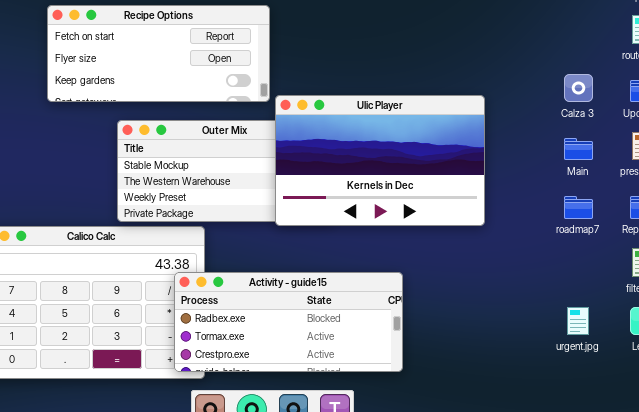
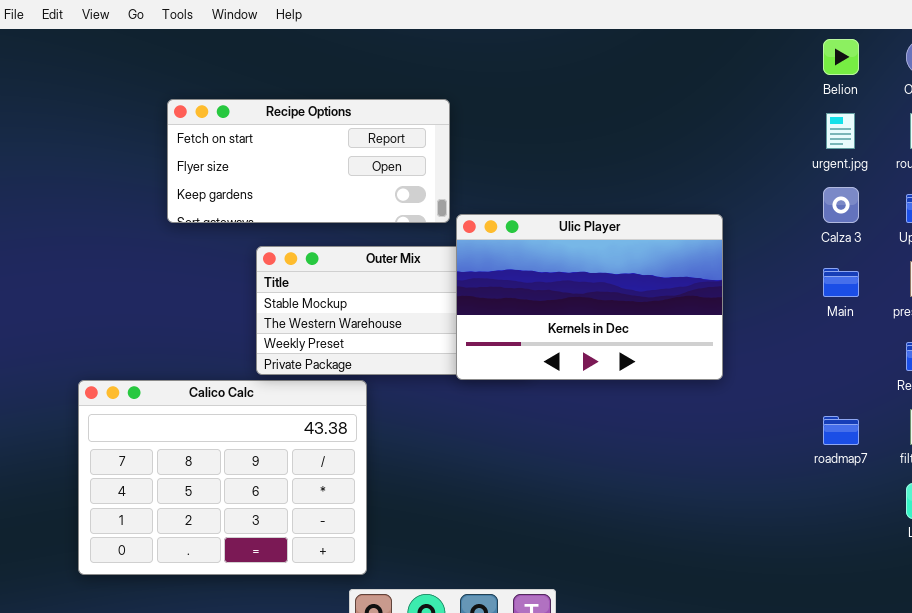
roadmap7: [564,196,593,219] -> [823,416,859,445], moved
Activity - guide15: [174,272,403,372] -> none, closed
urgent.jpg: [567,307,589,335] -> [826,113,855,149], moved

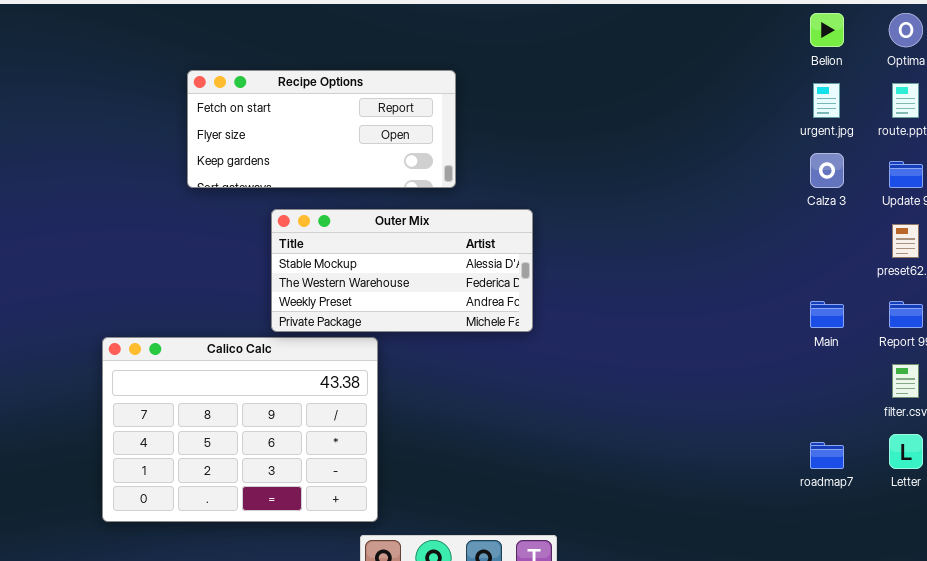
Ulic Player: [456,214,723,380] -> none, closed
Main: [823,268,859,297] -> [810,301,844,328], moved
roadmap7: [823,416,859,445] -> [810,442,844,469], moved

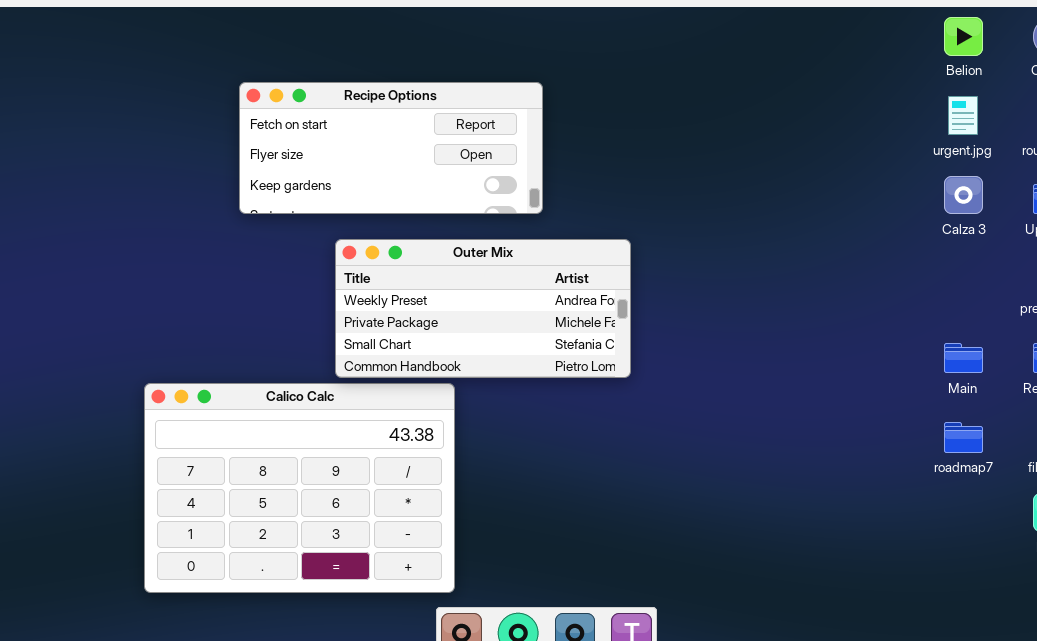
Outer Mix: [271,209,533,332] -> [335,239,631,378], scrolled down 2 rows
roadmap7: [810,442,844,469] -> [944,422,983,453], moved

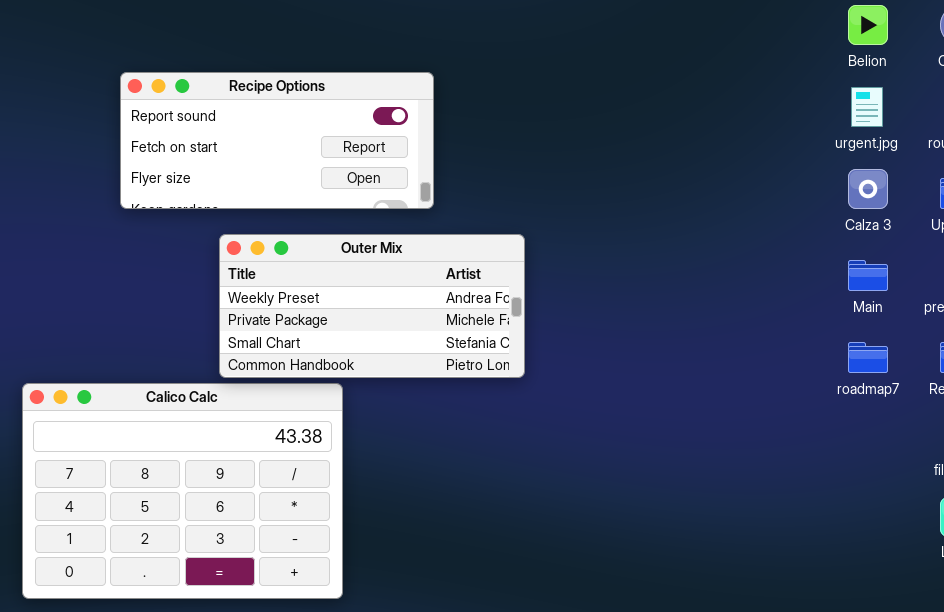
Recipe Options: [239,82,543,214] -> [120,72,434,209], scrolled up 1 row
Main: [944,343,983,373] -> [848,260,888,291], moved
roadmap7: [944,422,983,453] -> [848,342,888,373], moved

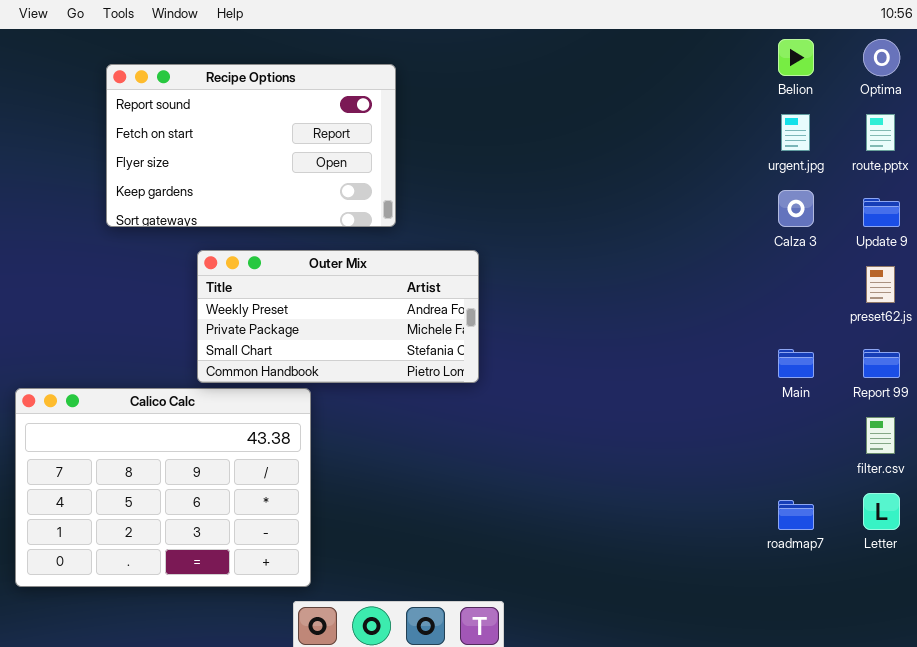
Recipe Options: [120,72,434,209] -> [106,64,396,227], resized
Main: [848,260,888,291] -> [778,349,814,378], moved
roadmap7: [848,342,888,373] -> [778,500,814,530], moved

